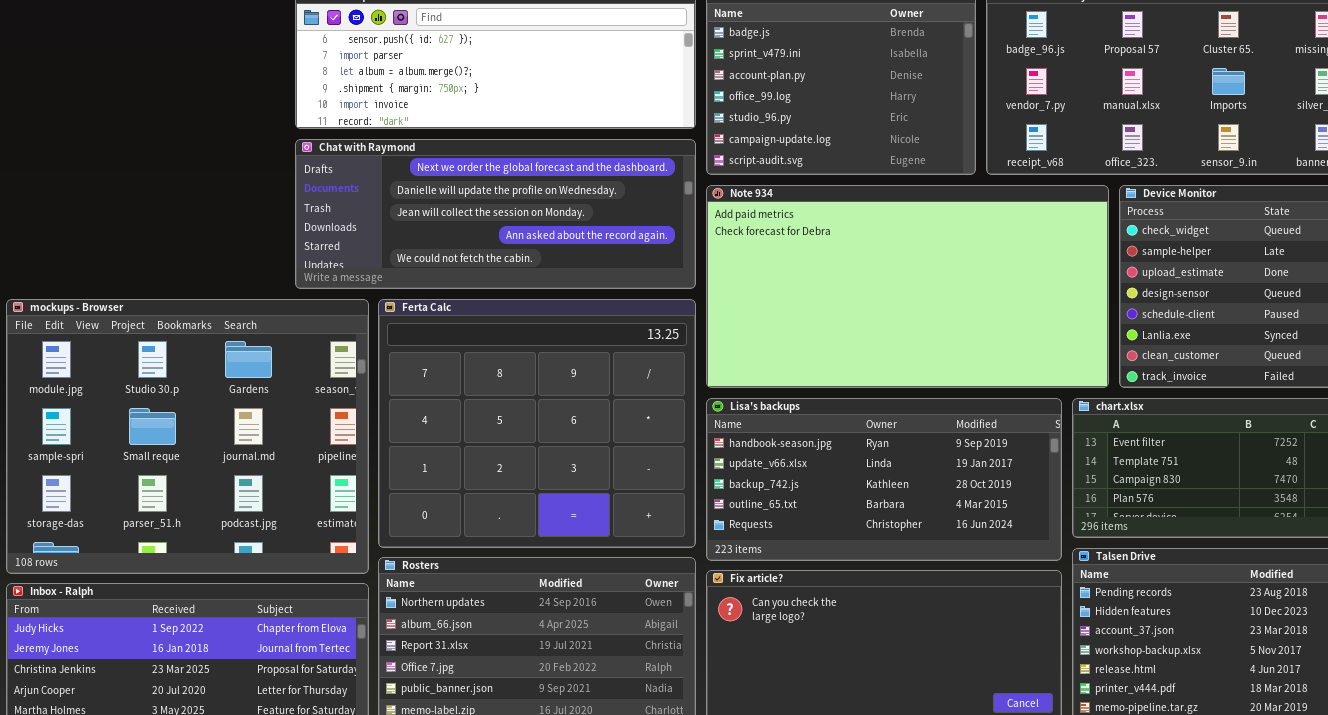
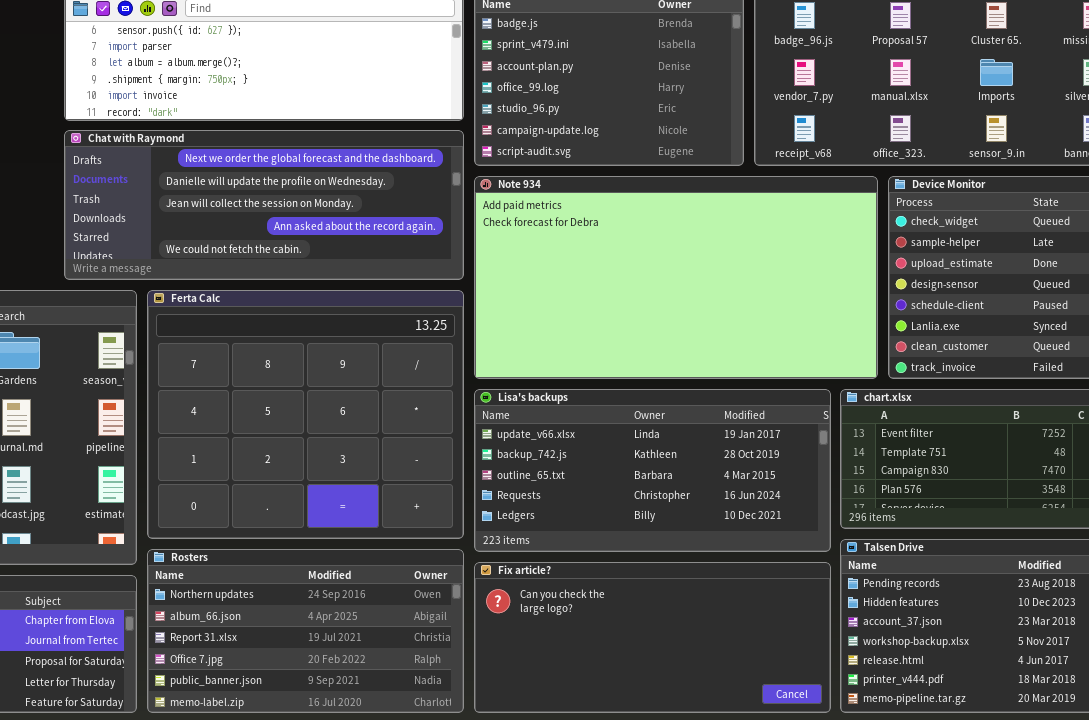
Lisa's backups: [706,398,1062,561] -> [474,389,831,552], scrolled down 1 row

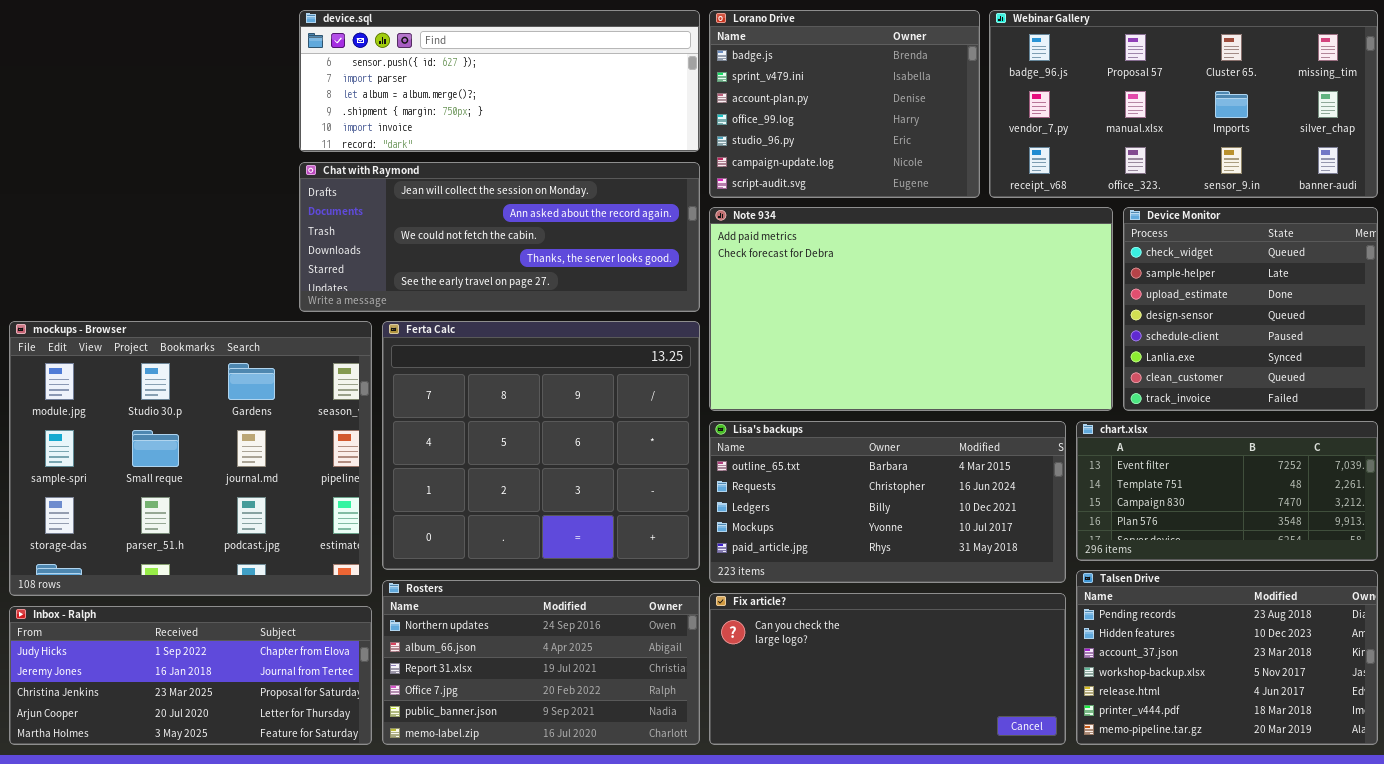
Chat with Raymond: [64,130,464,280] -> [299,162,700,312], scrolled down 2 rows
Lisa's backups: [474,389,831,552] -> [709,421,1066,583], scrolled down 2 rows

